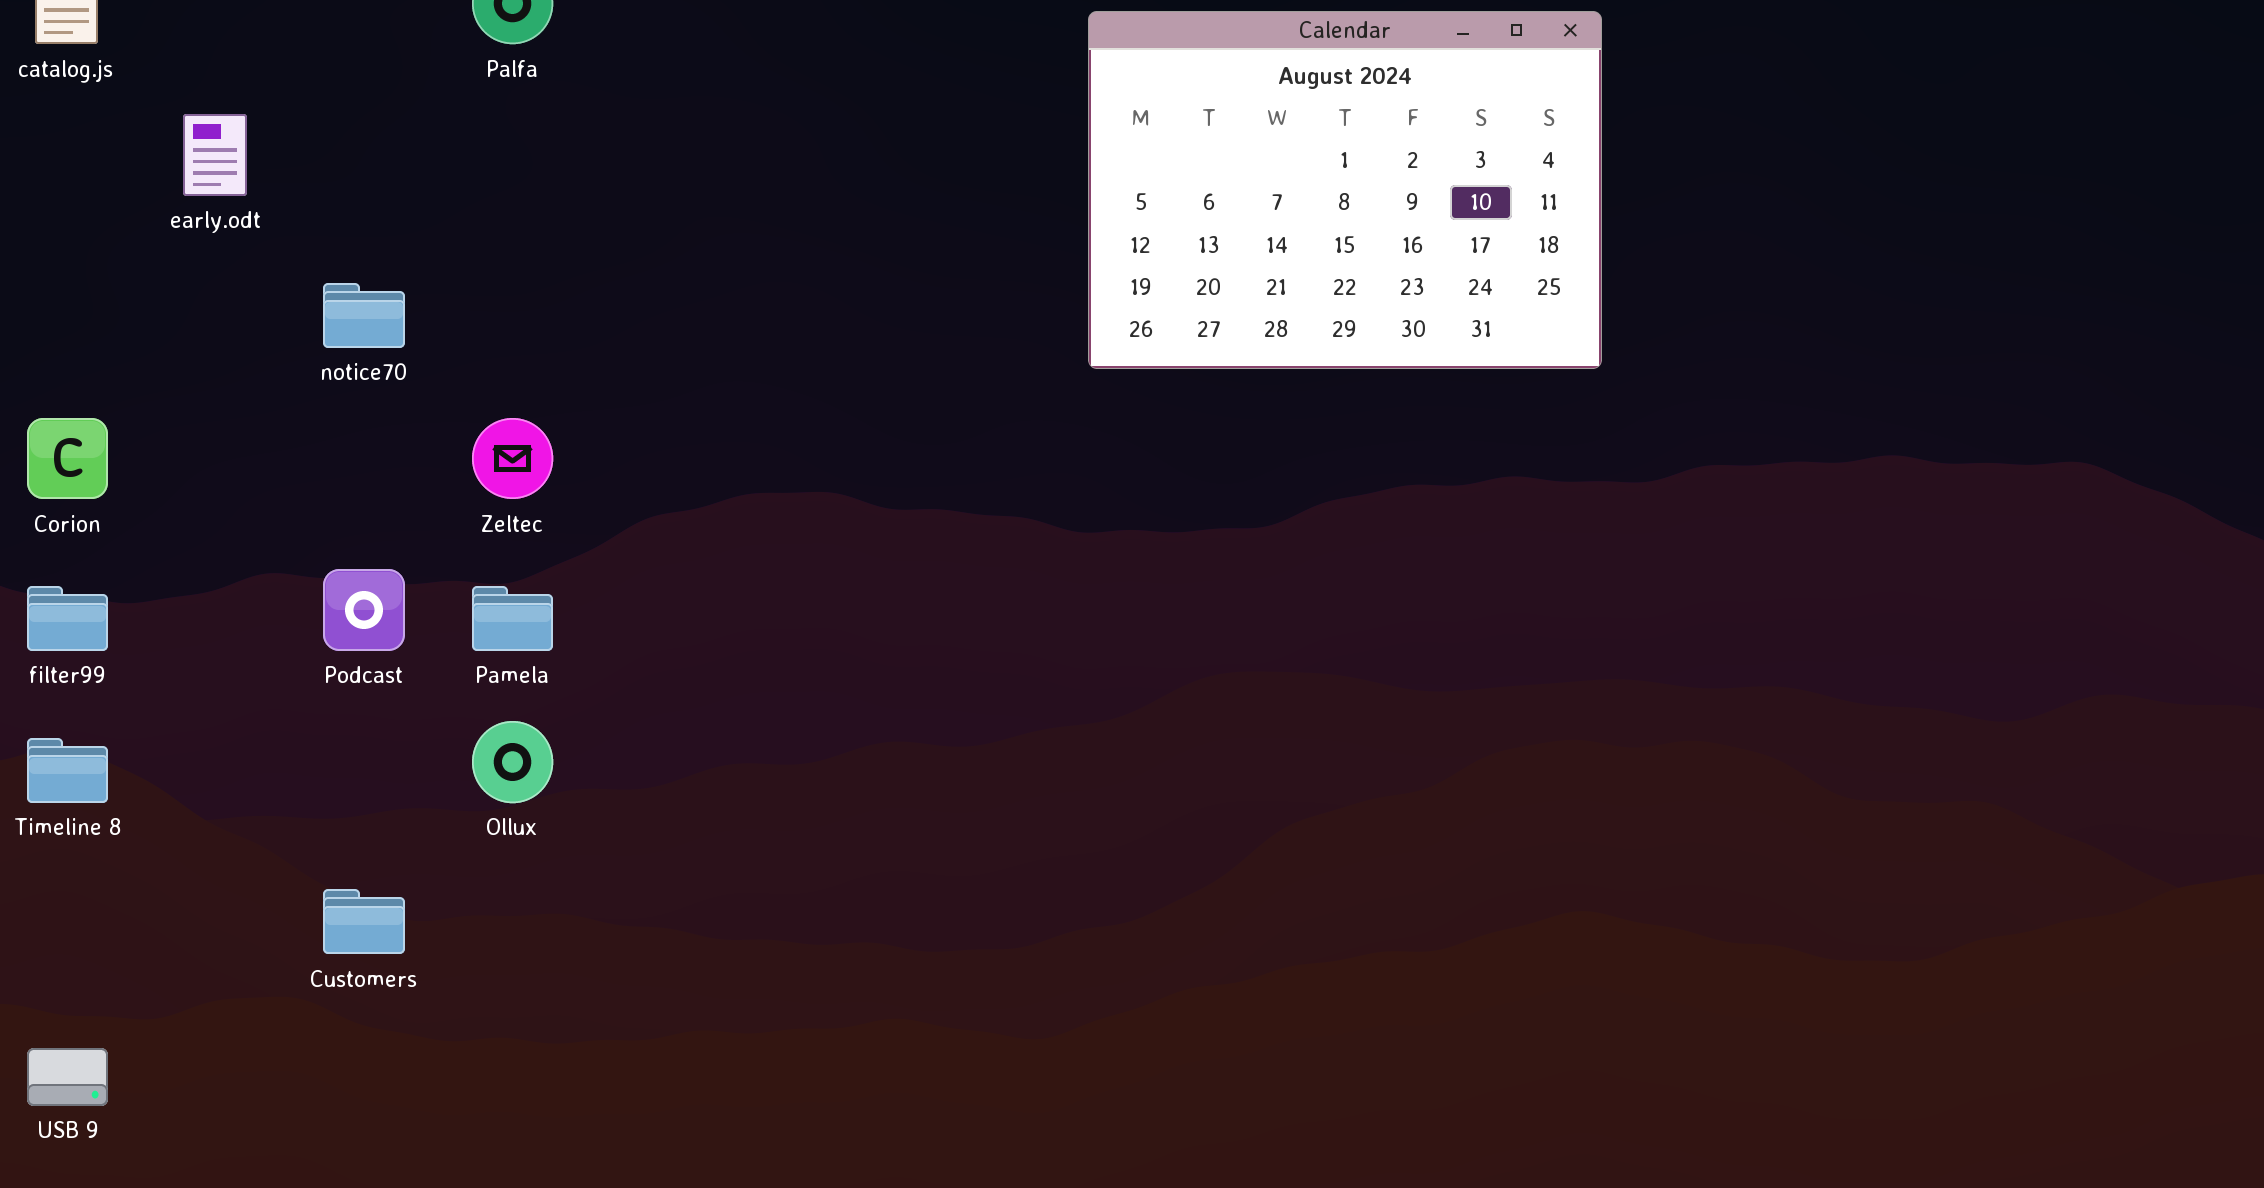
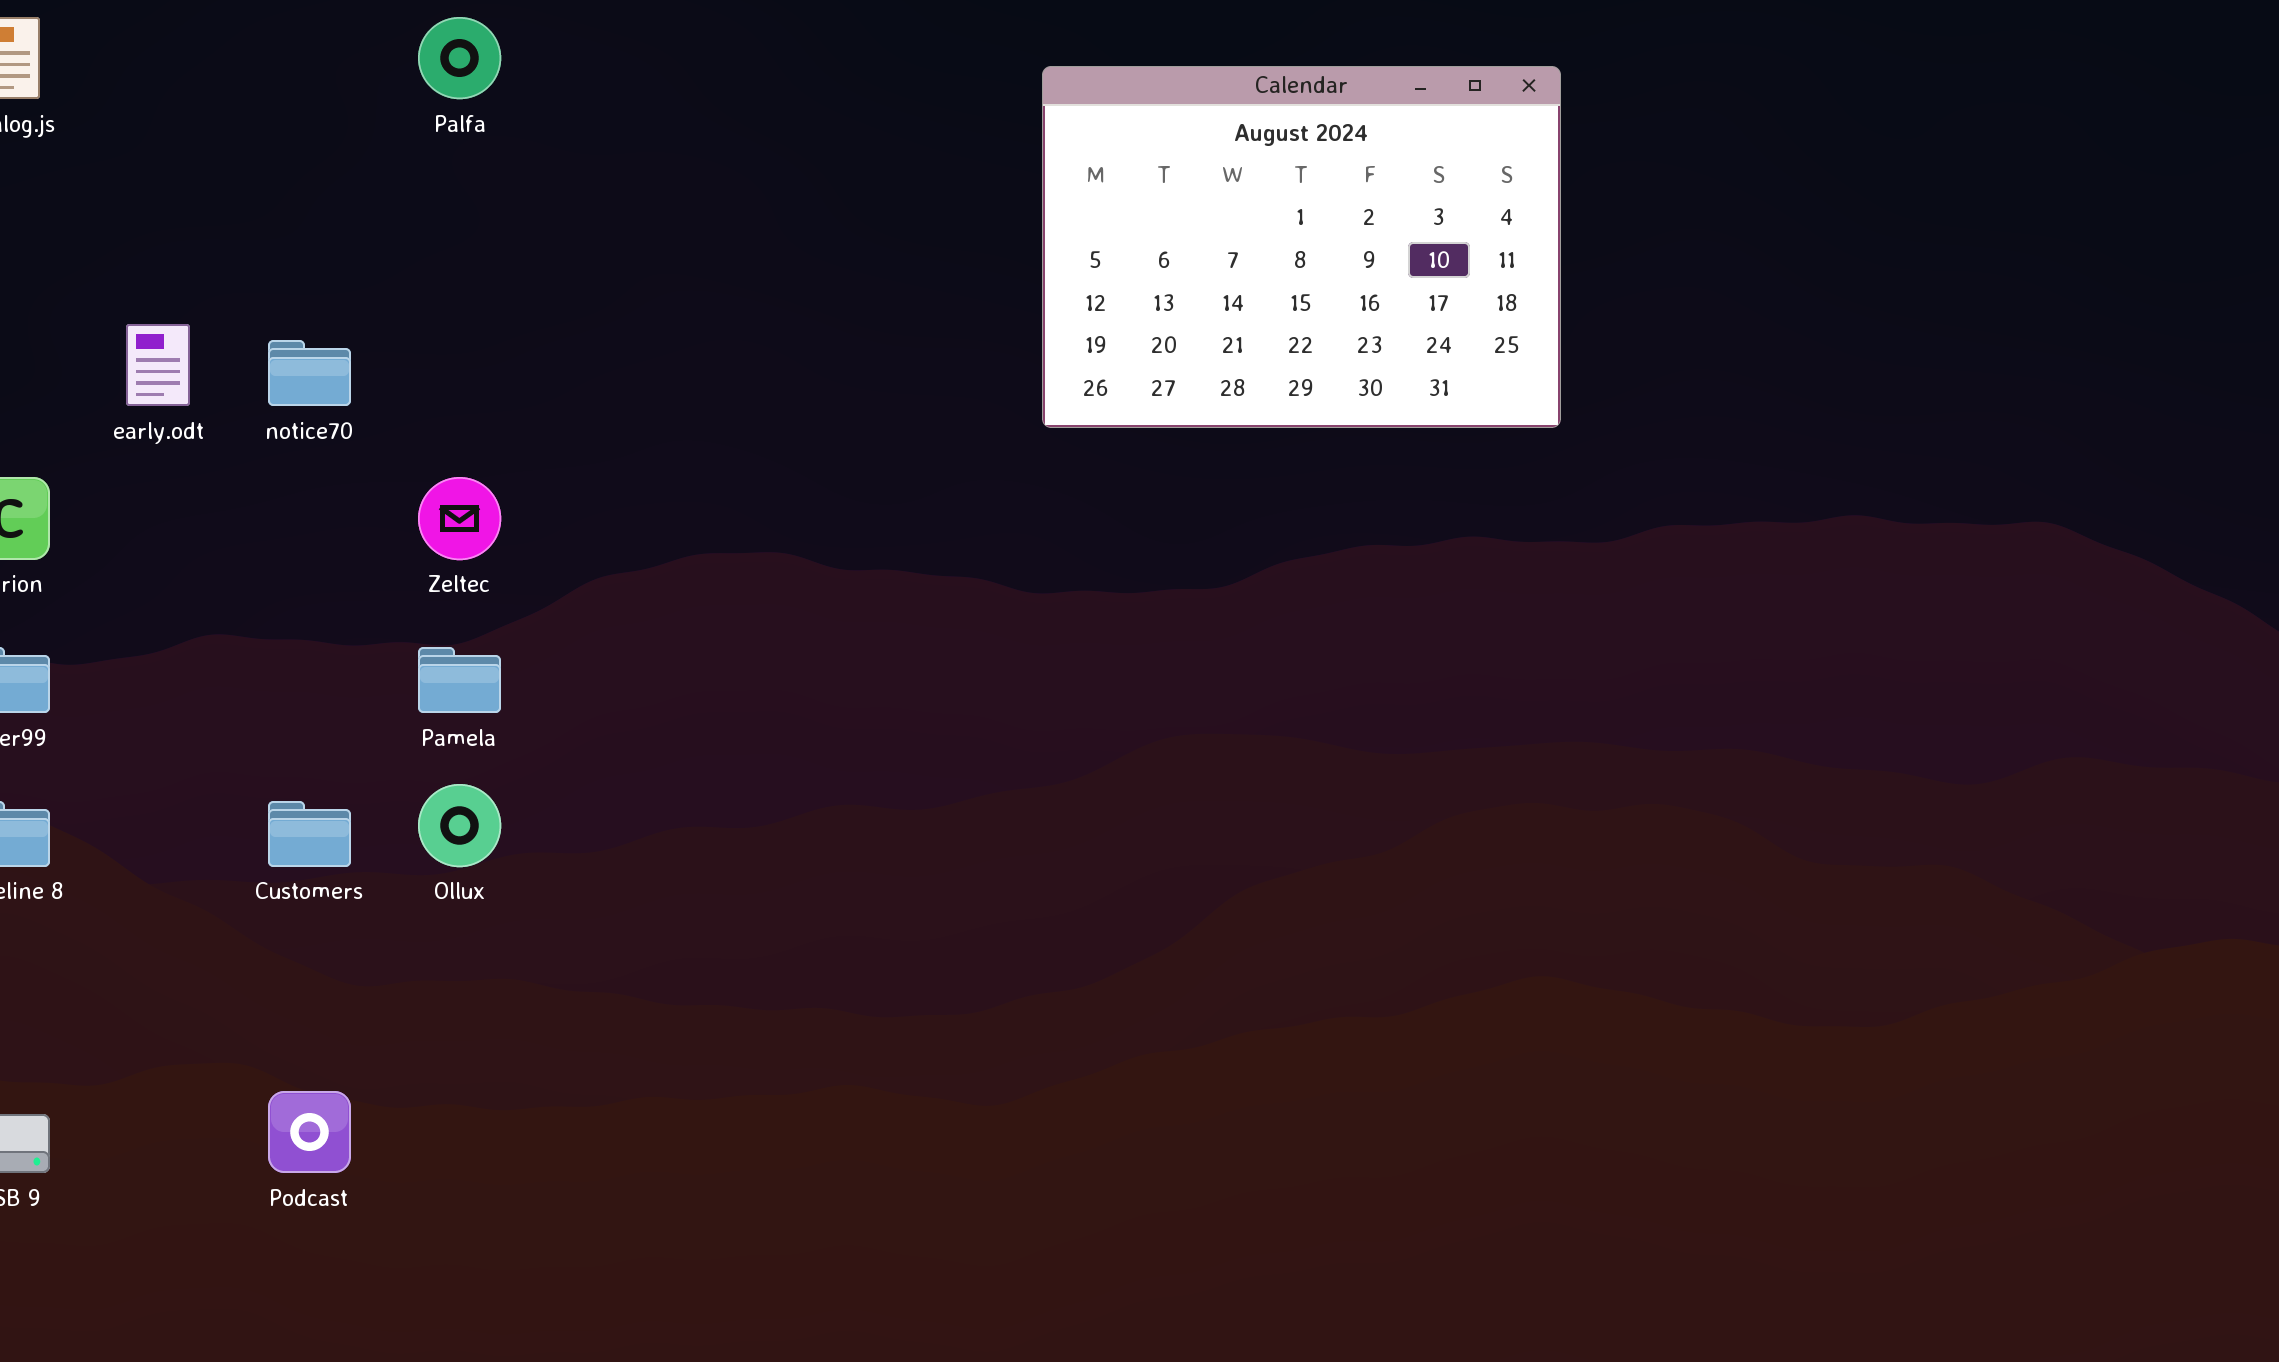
early.odt: [183,114,247,196] -> [126,324,190,406], moved
Podcast: [323,569,405,651] -> [268,1091,351,1173], moved
Customers: [323,889,405,954] -> [268,801,351,867], moved

